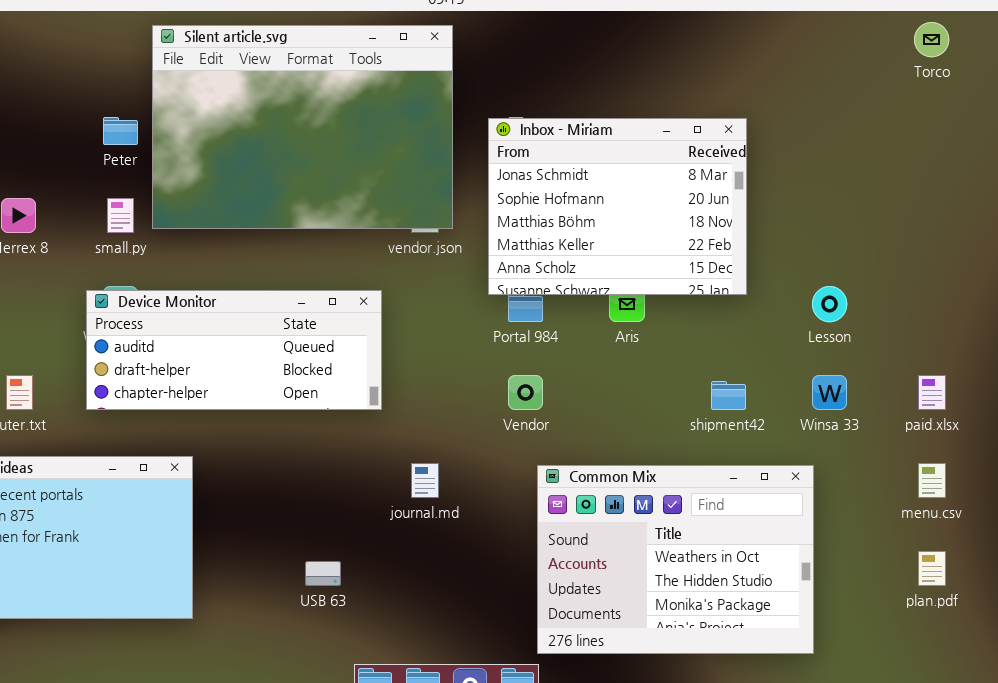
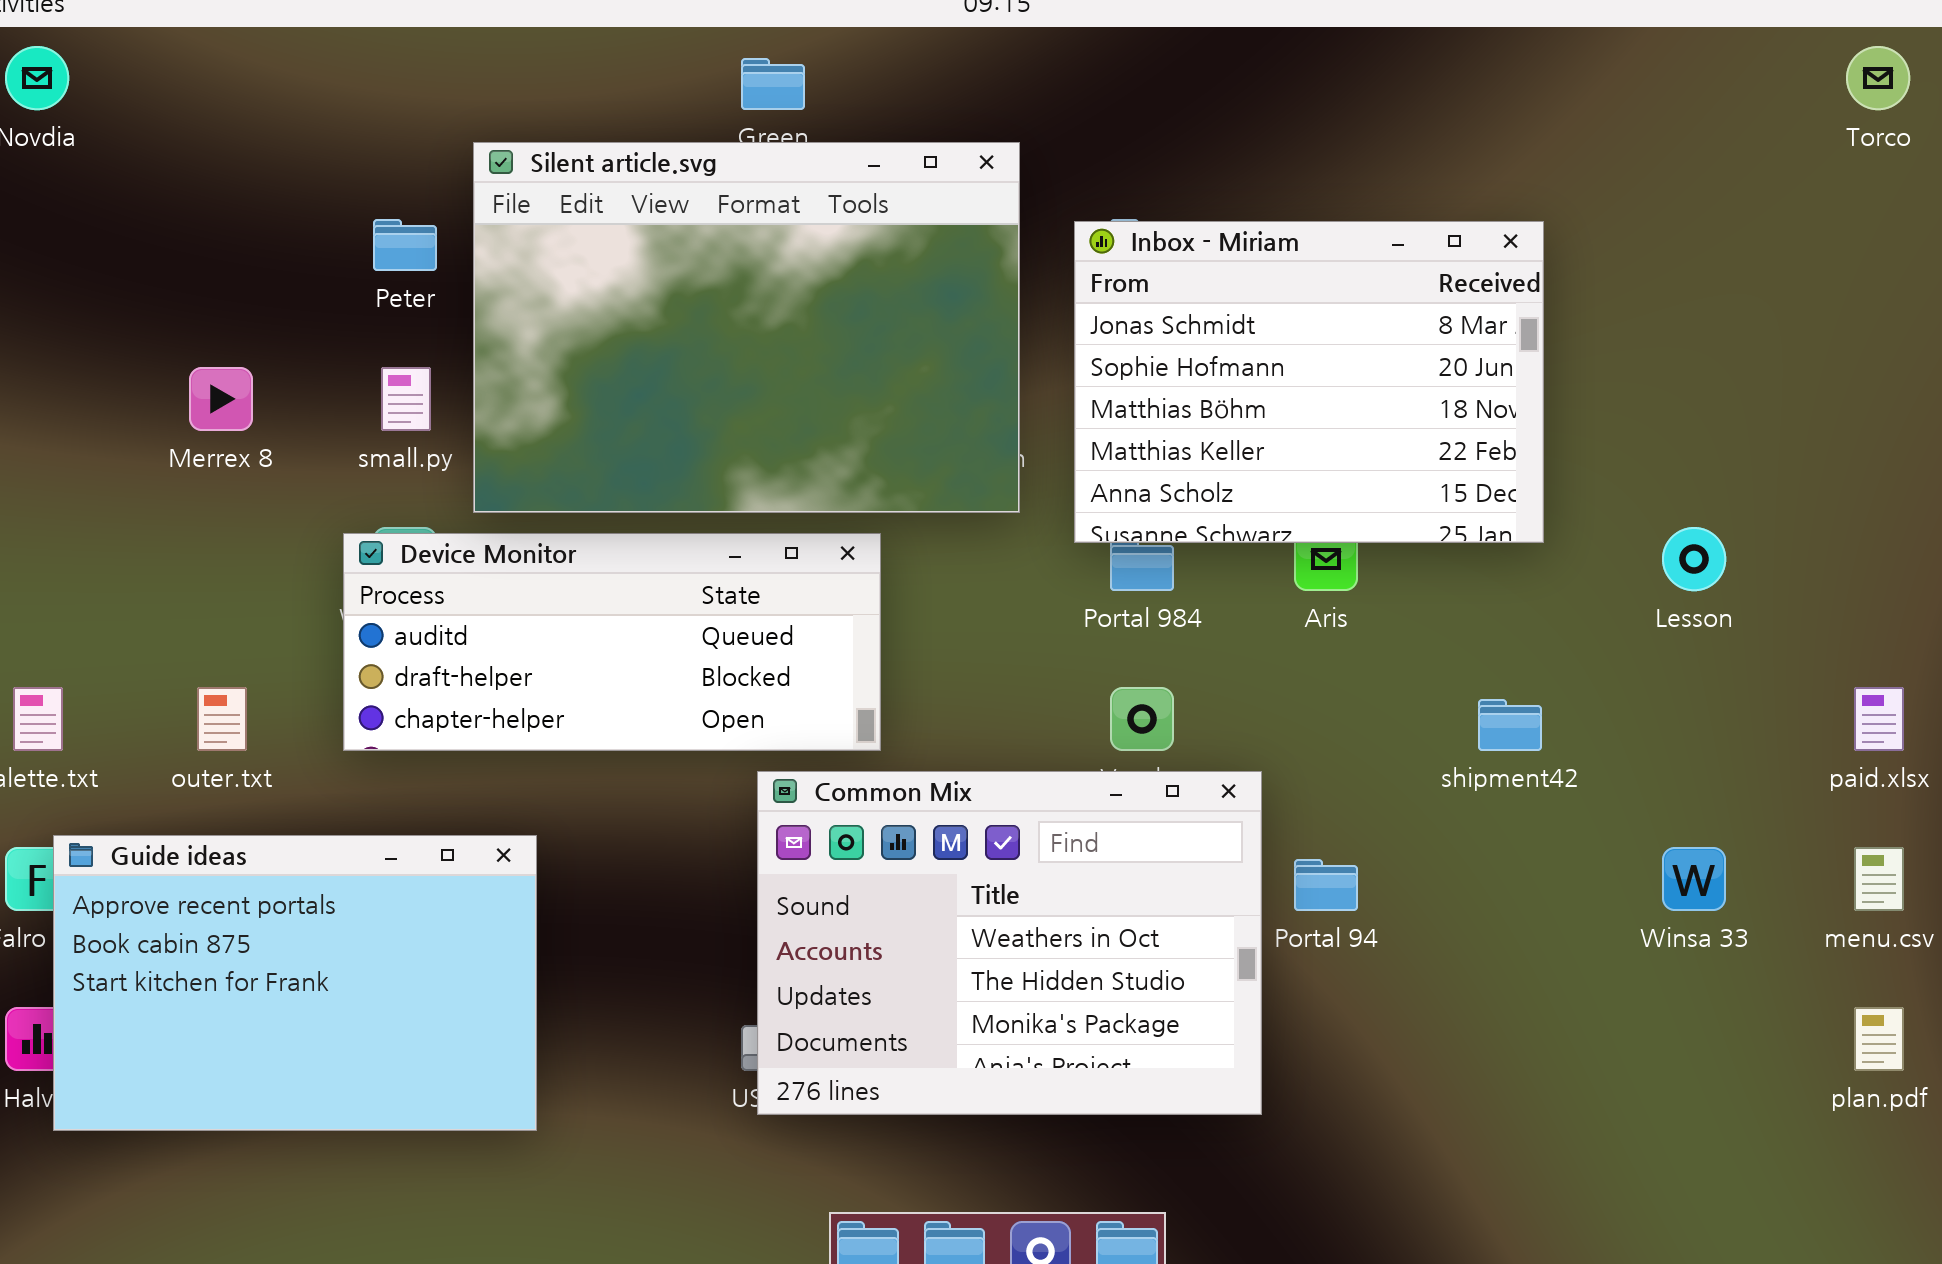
Silent article.svg: [152,25,453,229] -> [473,142,1020,513], moved
Winsa 33: [812,375,847,410] -> [1662,847,1726,911], moved
Common Mix: [537,465,814,654] -> [757,771,1262,1115], moved

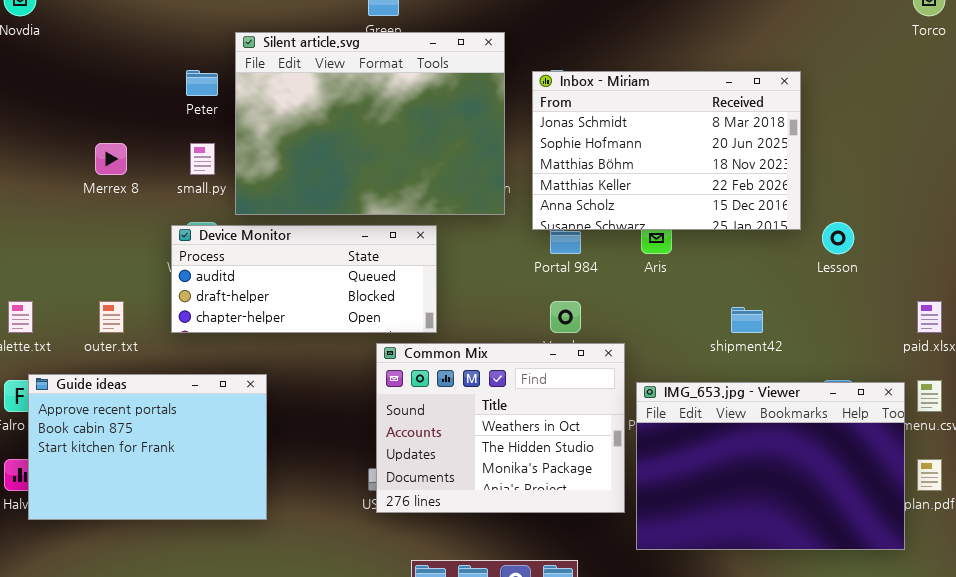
Inbox - Miriam: [1074,221,1544,543] -> [532,71,801,230], resized
IMG_653.jpg - Viewer: none -> [636,382,905,550], opened

